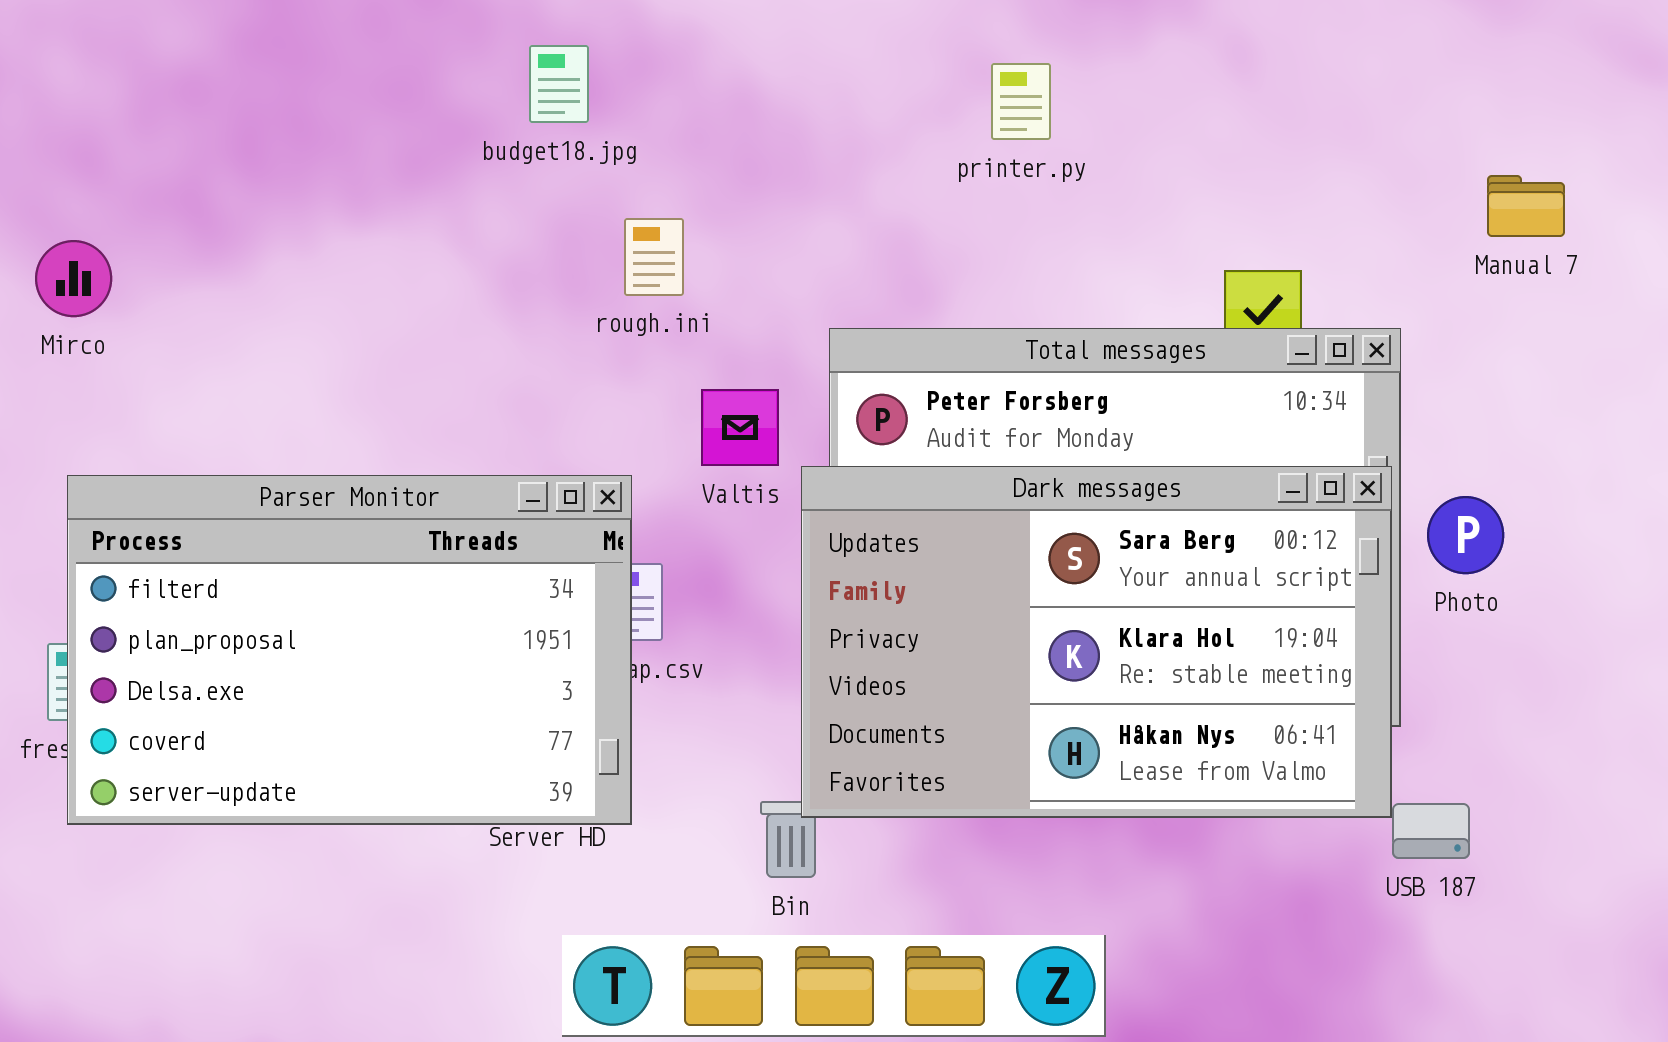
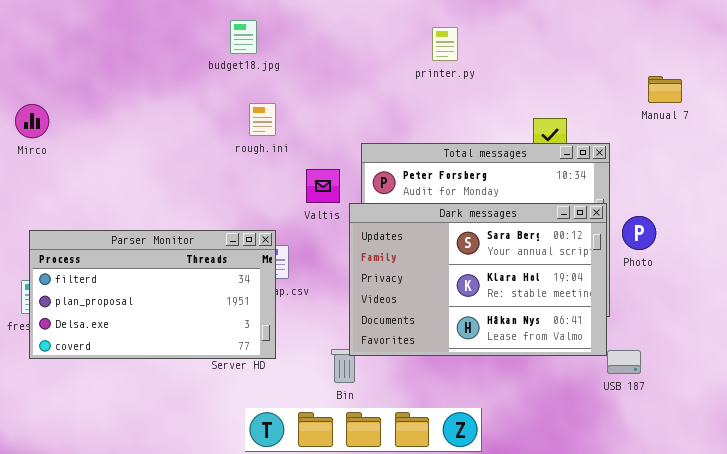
rough.ini: [624,218,684,296] -> [249,103,276,136], moved
Parser Monitor: [67,475,632,825] -> [29,230,276,359], resized

